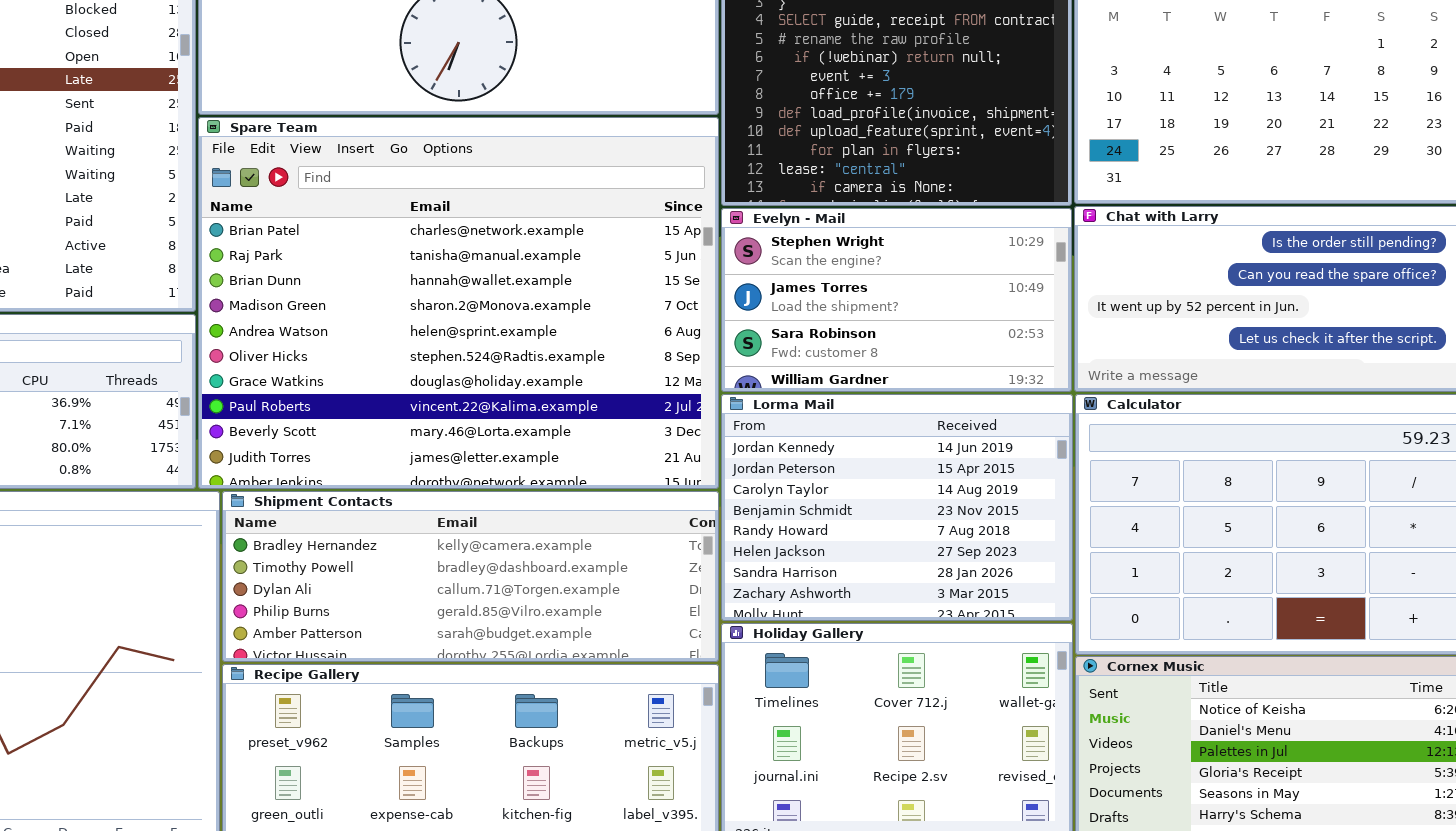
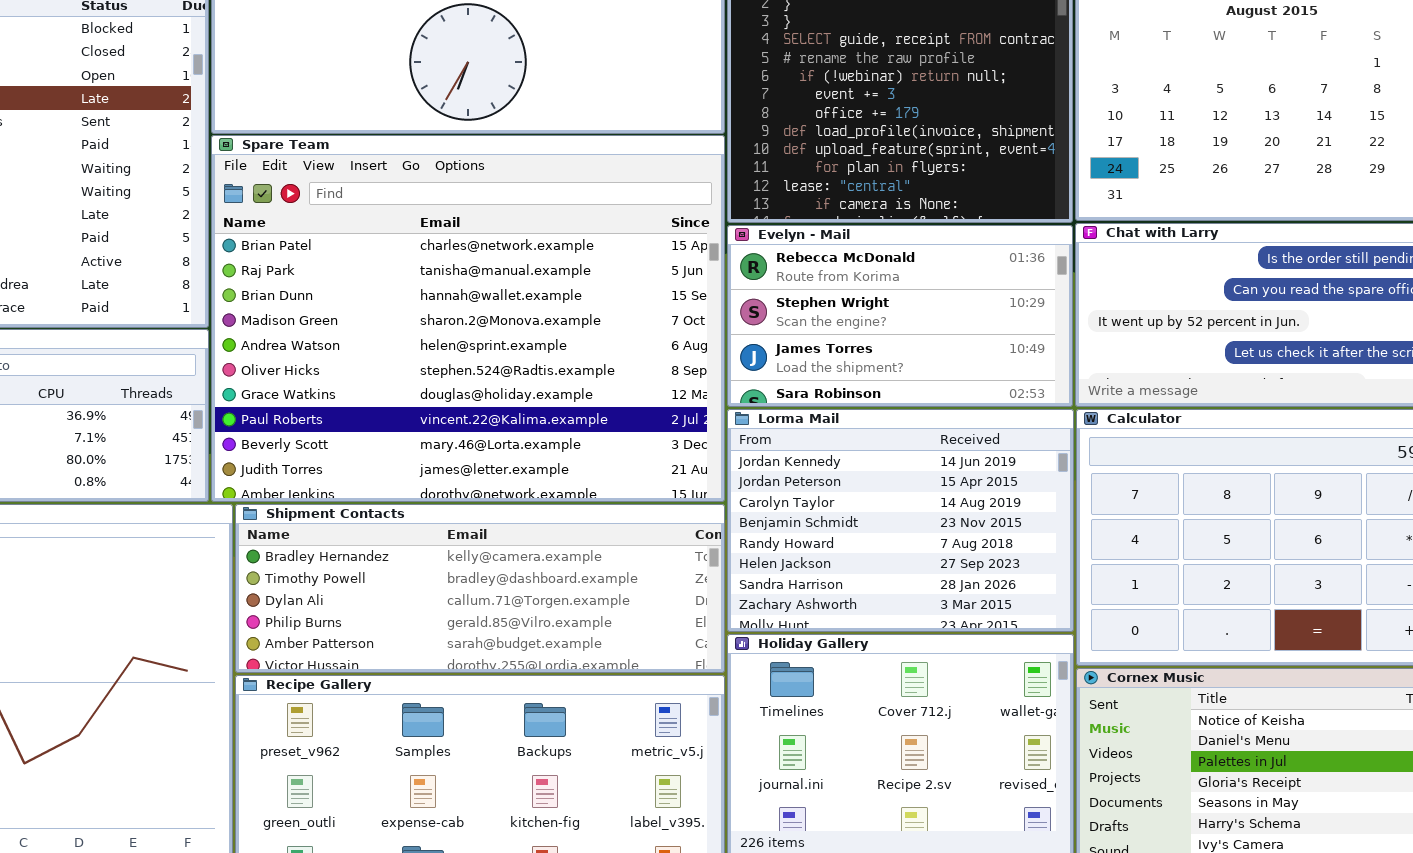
Evelyn - Mail: [721,208,1072,392] -> [727,225,1073,407], scrolled up 1 row

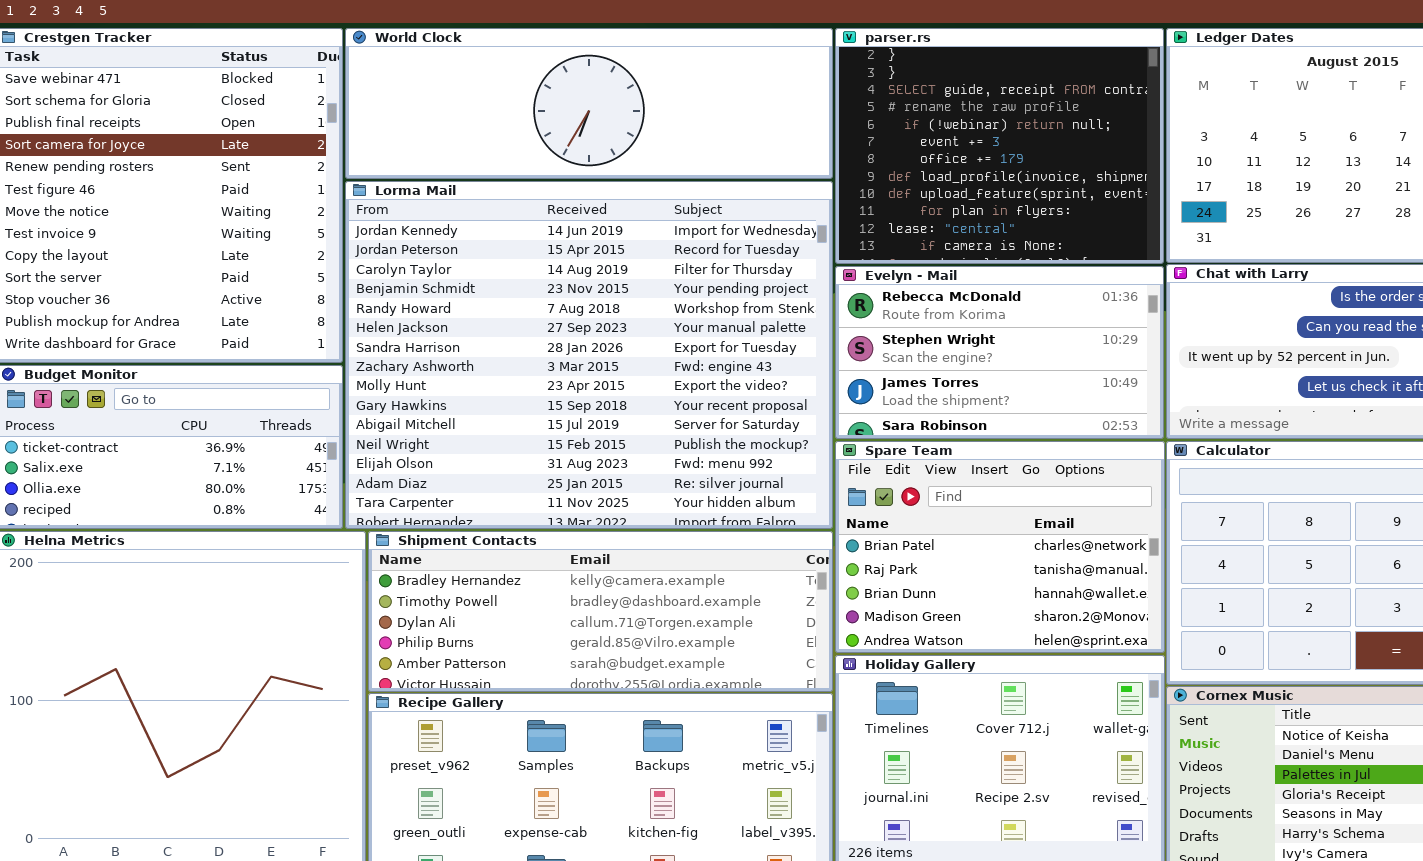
Spare Team: [211,135,725,502] -> [835,441,1165,653], moved, resized
Lorma Mail: [727,409,1074,632] -> [345,181,833,529], moved, resized

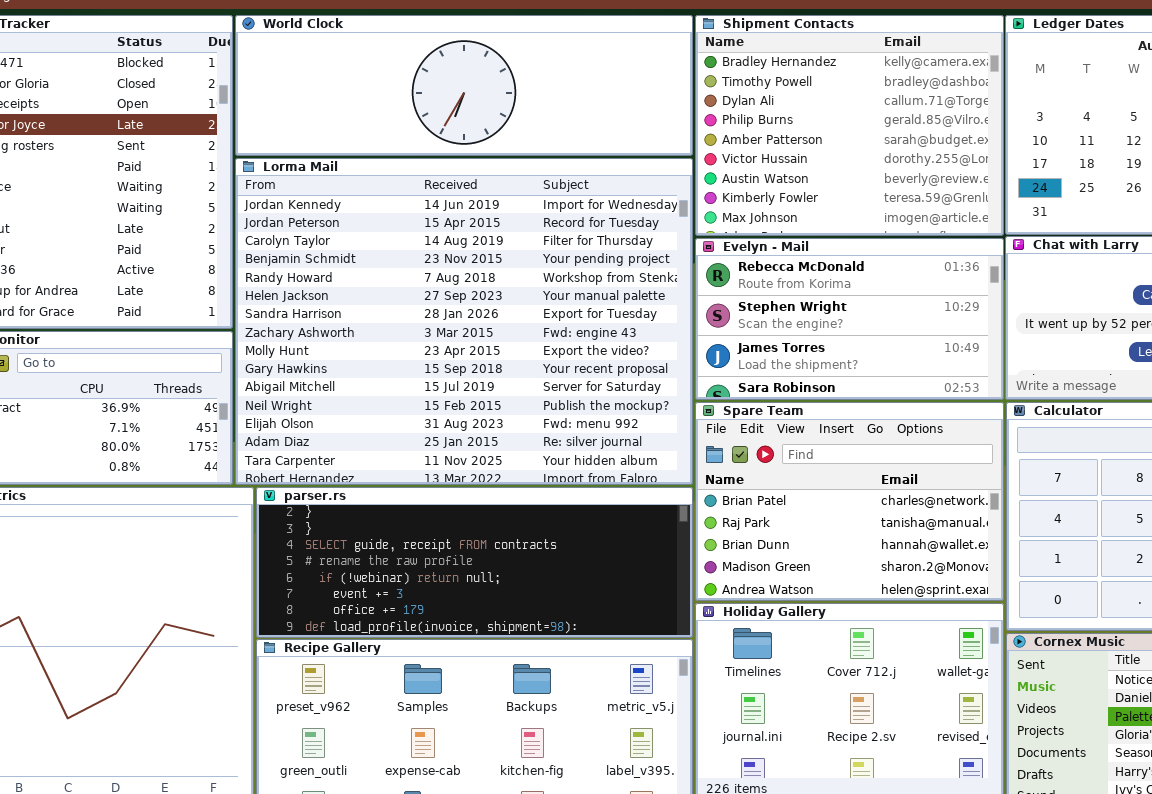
parser.rs: [835,28,1164,264] -> [256,487,693,638], moved, resized
Shipment Contacts: [368,531,833,692] -> [695,15,1004,236], moved, resized

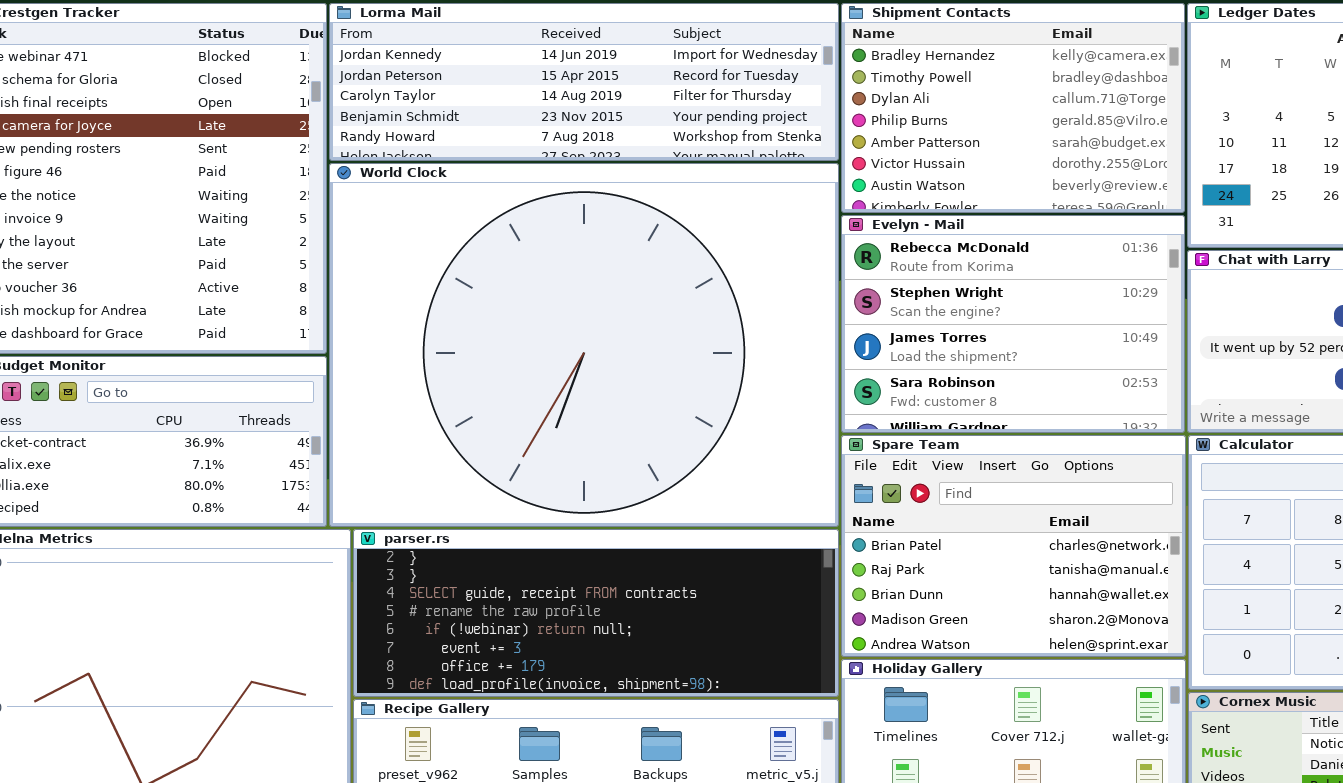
World Clock: [235,15,693,156] -> [329,163,839,527], moved, resized
Shipment Contacts: [695,15,1004,236] -> [841,3,1185,213], resized
Lorma Mail: [235,158,693,485] -> [329,3,839,161], moved, resized
Evelyn - Mail: [695,238,1004,400] -> [841,215,1185,433], resized

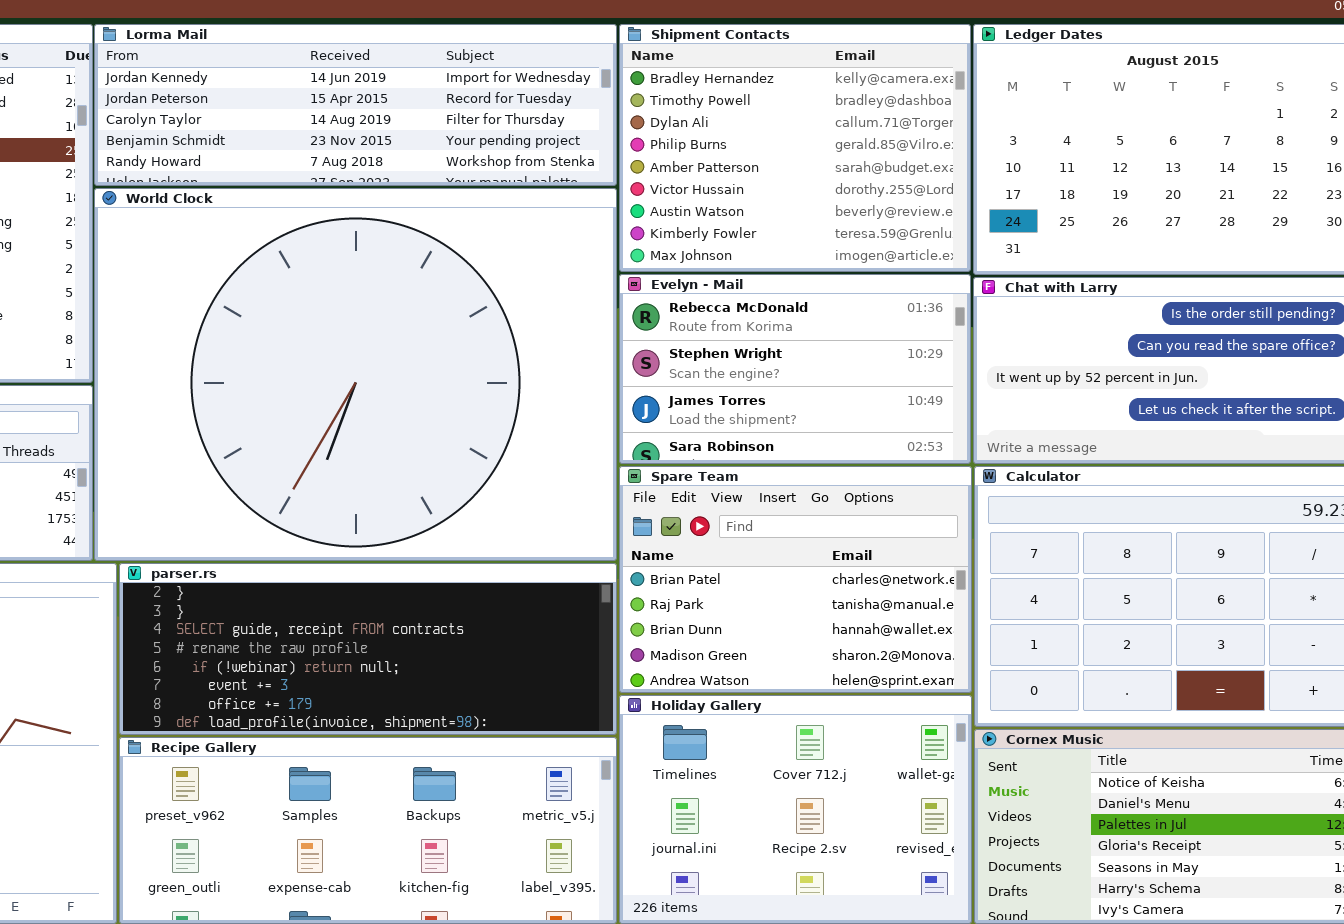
Shipment Contacts: [841,3,1185,213] -> [619,24,971,272], resized
Evelyn - Mail: [841,215,1185,433] -> [619,274,971,464], resized

